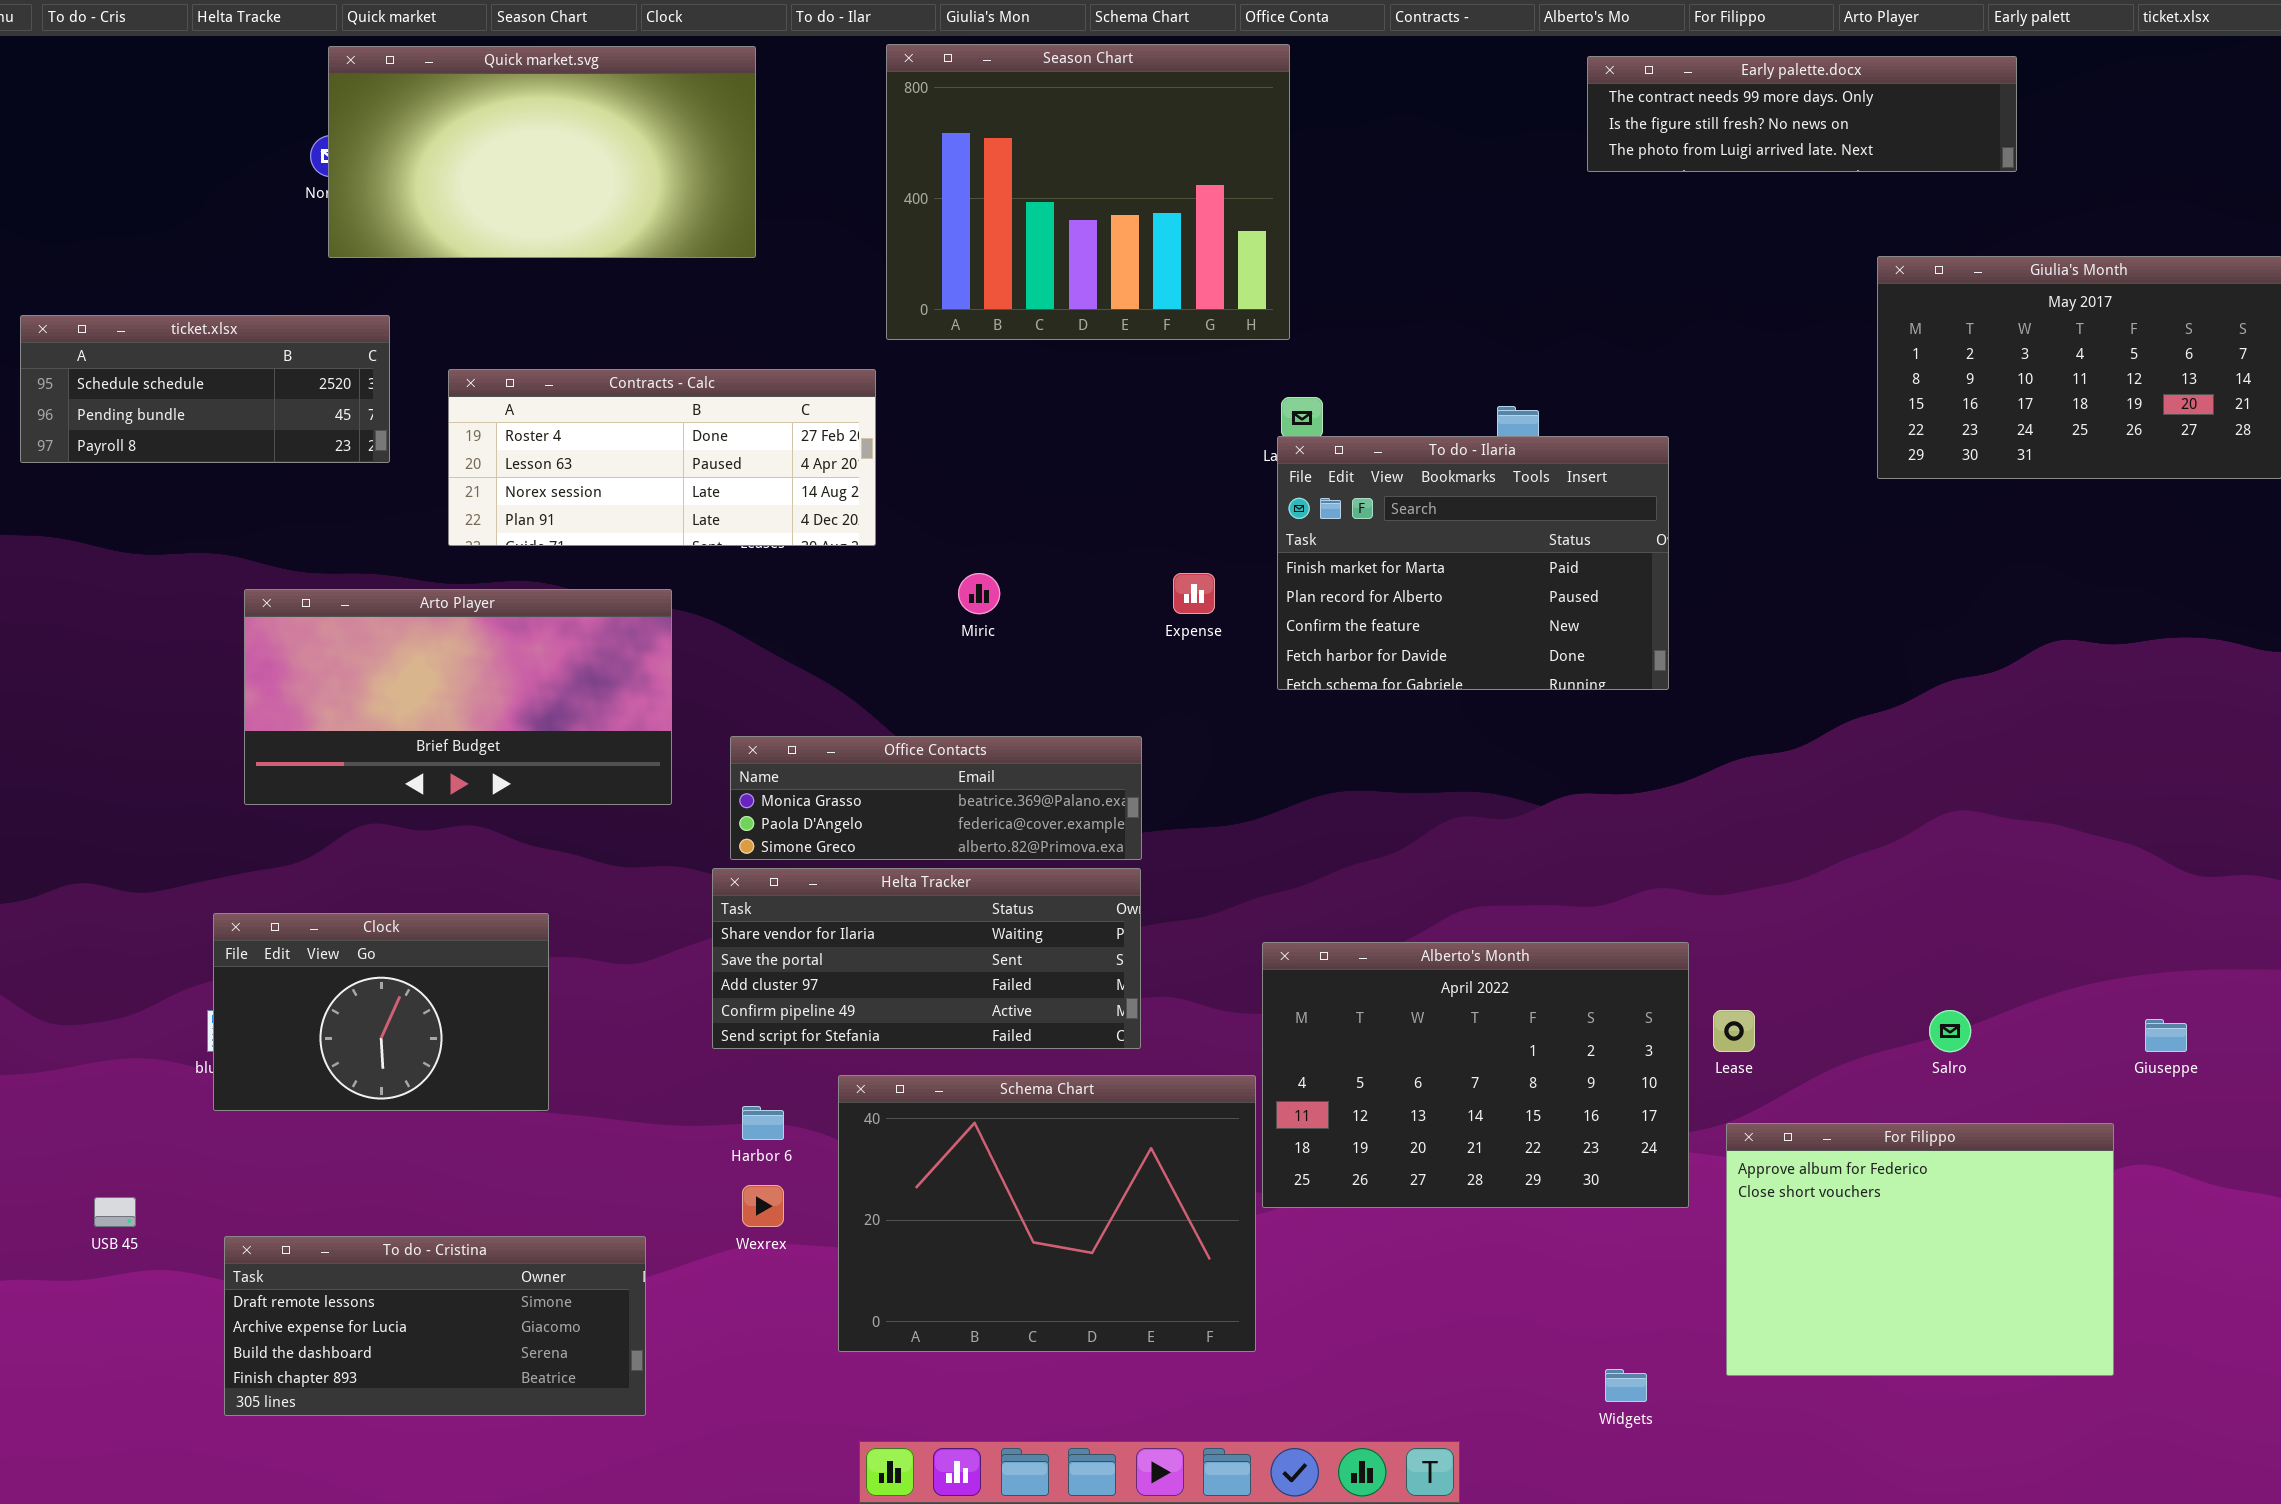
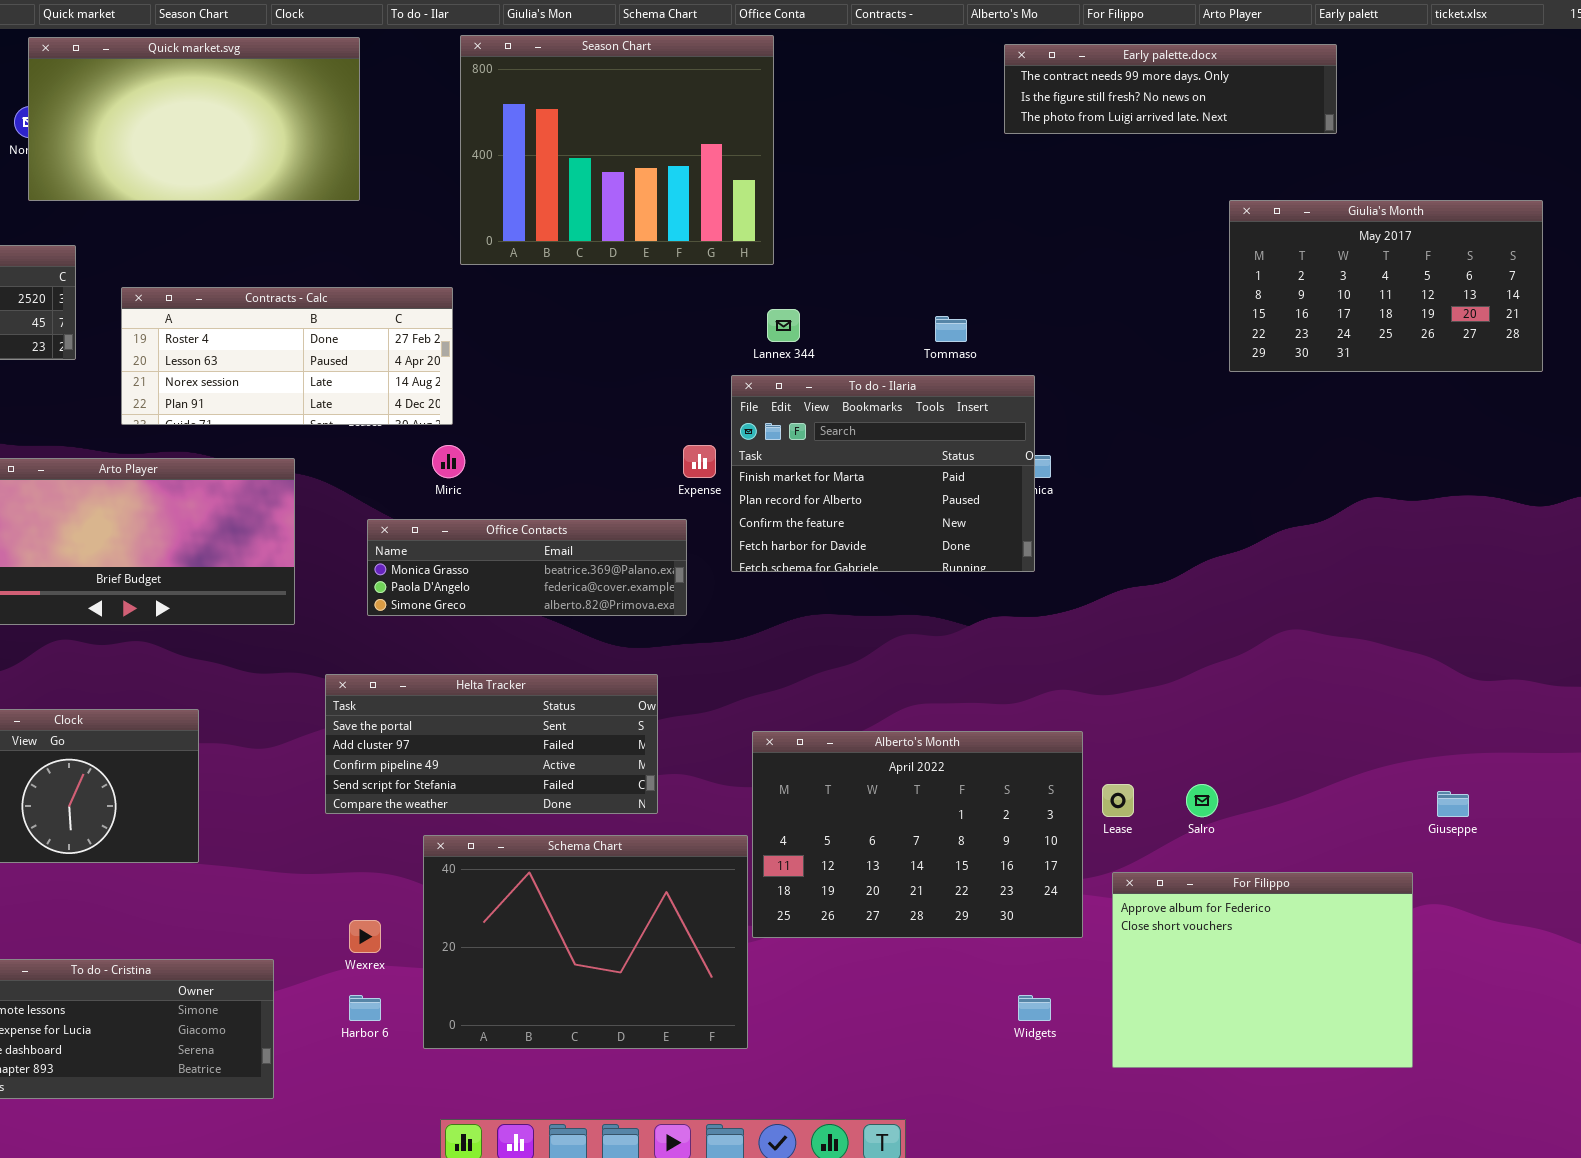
To do - Ilaria: [1277,436,1669,690] -> [731,375,1035,572], moved
Miric: [958,573,1000,614] -> [432,445,465,478], moved
Office Contacts: [730,736,1142,860] -> [367,519,687,616], moved
Helta Tracker: [712,868,1141,1049] -> [325,674,658,814], scrolled down 1 row
Salro: [1929,1010,1971,1052] -> [1186,784,1218,817], moved
Harbor 6: [742,1106,784,1140] -> [349,995,381,1021], moved
Widgets: [1605,1369,1647,1402] -> [1018,995,1051,1021], moved

